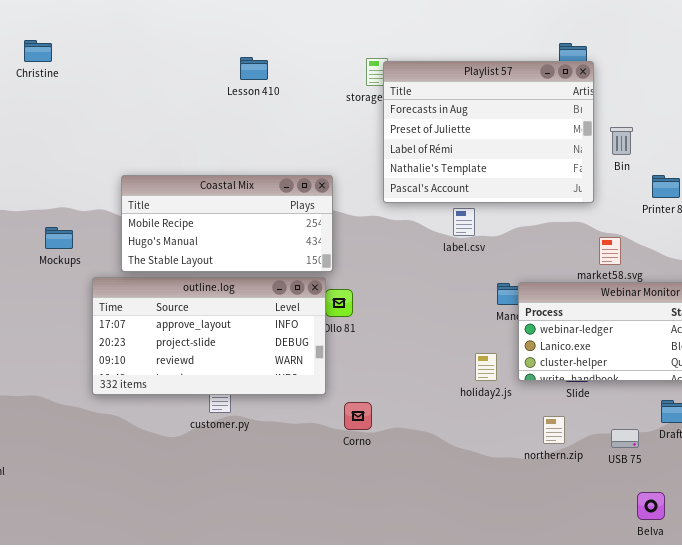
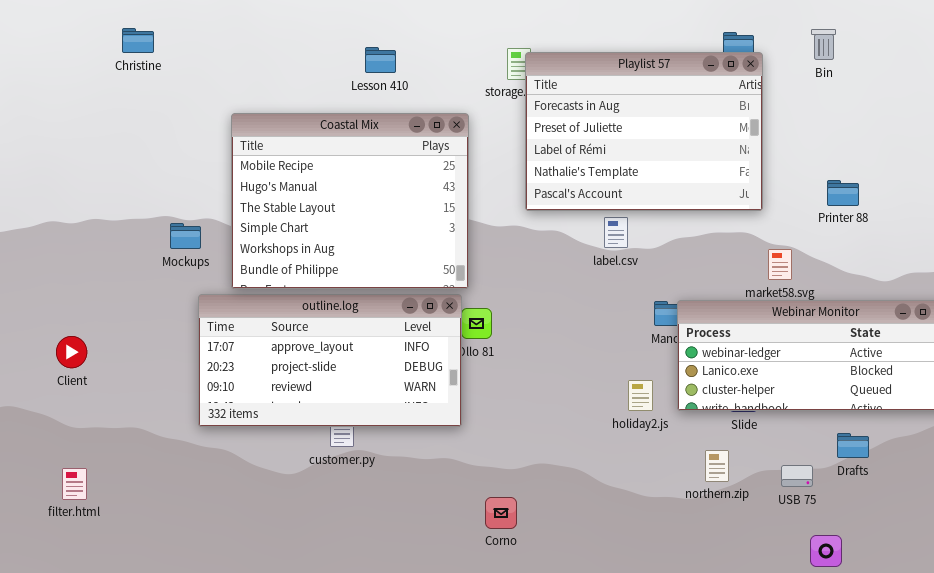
Bin: [610,127,633,155] -> [811,29,836,60], moved
Coastal Mix: [121,175,333,272] -> [231,113,469,289], resized
Mockups: [45,227,73,249] -> [170,223,201,249], moved
Corno: [344,402,372,430] -> [485,497,517,529], moved

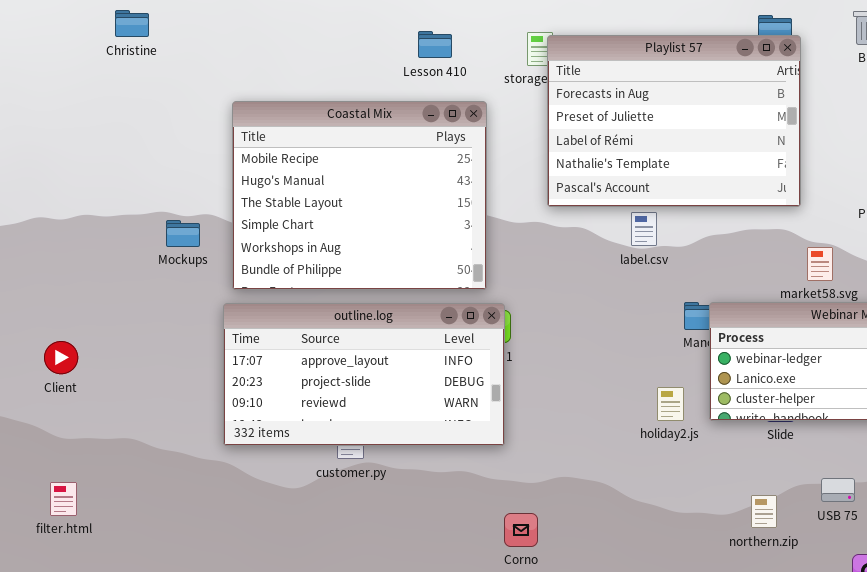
Lesson 410: [365,47,396,73] -> [418,31,452,58], moved
outline.log: [198,294,462,427] -> [223,303,505,446], moved
northern.zip: [705,450,729,482] -> [751,495,777,528], moved

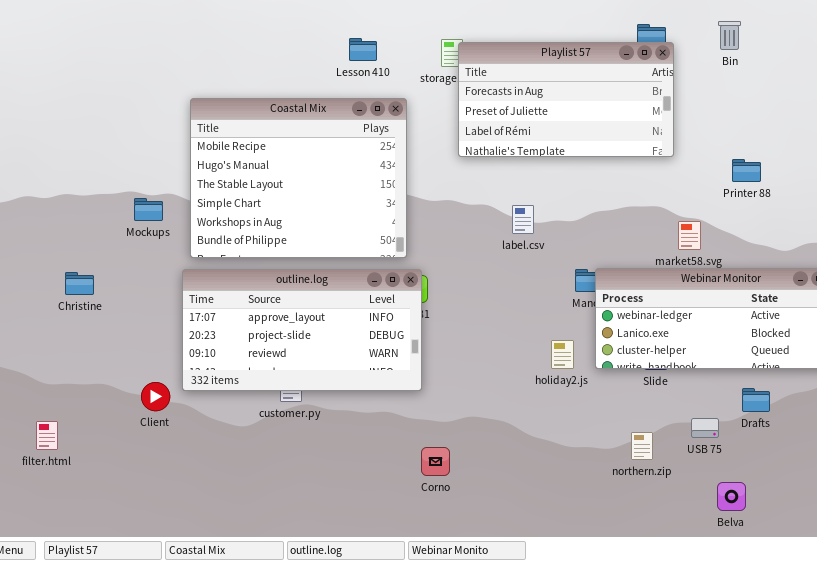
Christine: [115,10,149,37] -> [65,272,94,295], moved
Playlist 57: [547,35,801,207] -> [458,42,674,157], resized
label.csv: [631,212,657,246] -> [512,205,534,234], moved
Client: [44,341,78,374] -> [141,382,170,411], moved

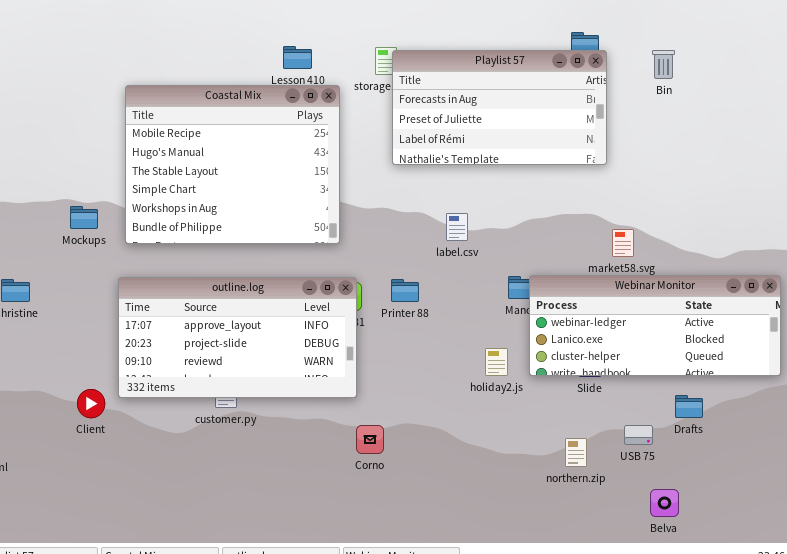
Bin: [718,21,741,50] -> [652,50,675,79], moved
Coastal Mix: [190,98,407,258] -> [125,85,340,244], moved
Printer 88: [732,159,761,182] -> [391,279,419,302], moved
Corno: [421,447,450,476] -> [356,425,384,454], moved

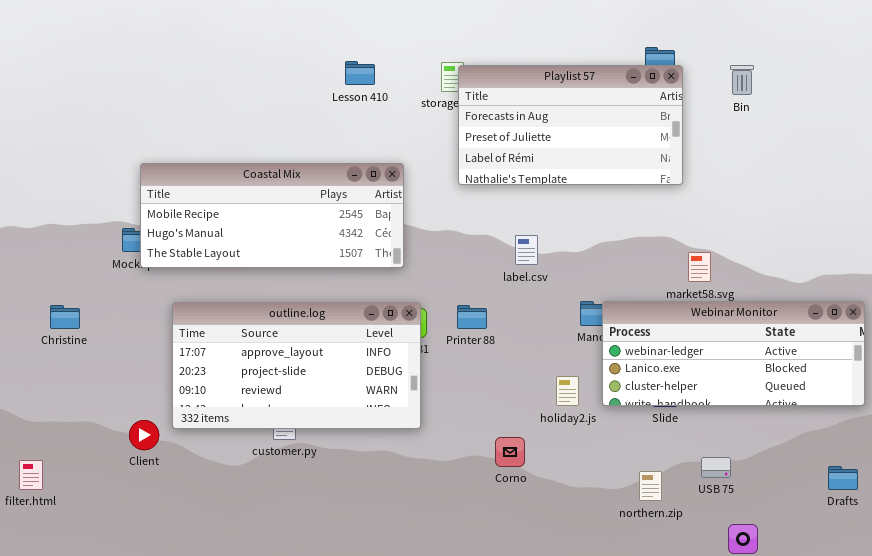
Coastal Mix: [125,85,340,244] -> [140,163,404,268], resized
Drafts: [675,395,703,418] -> [828,466,858,490], moved
Corno: [356,425,384,454] -> [495,437,525,467], moved

